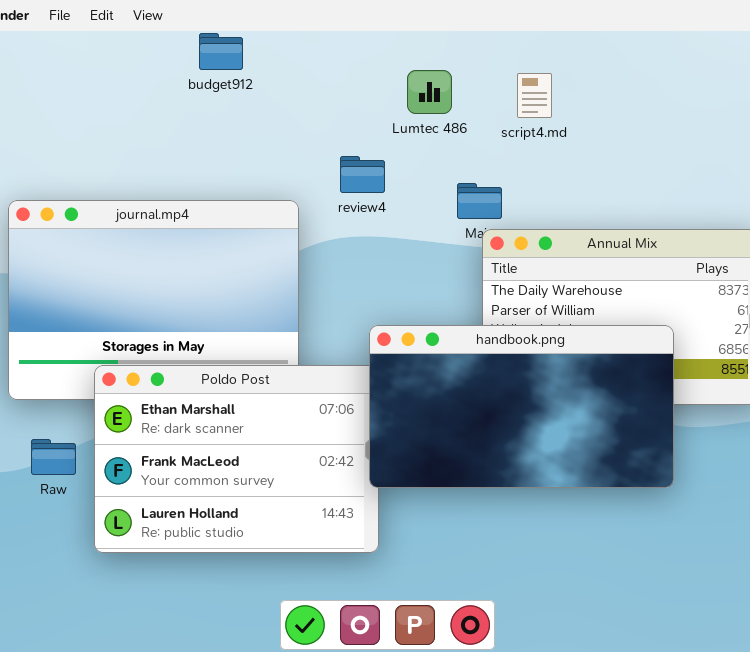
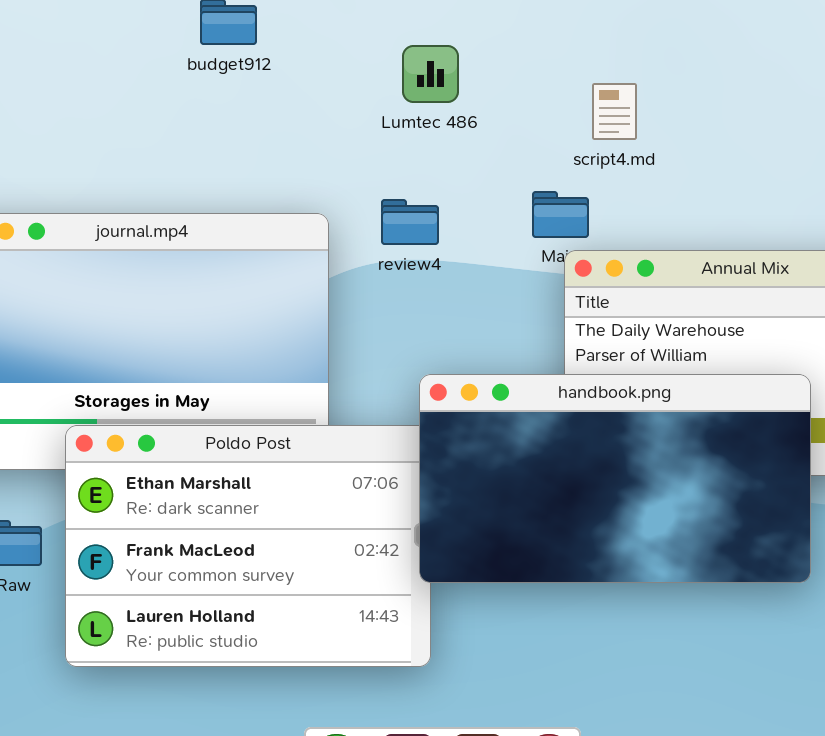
Lumtec 486: [407,70,452,114] -> [402,45,459,103], moved
script4.md: [517,73,552,118] -> [592,83,637,140], moved
review4: [340,156,385,193] -> [381,199,439,245], moved

